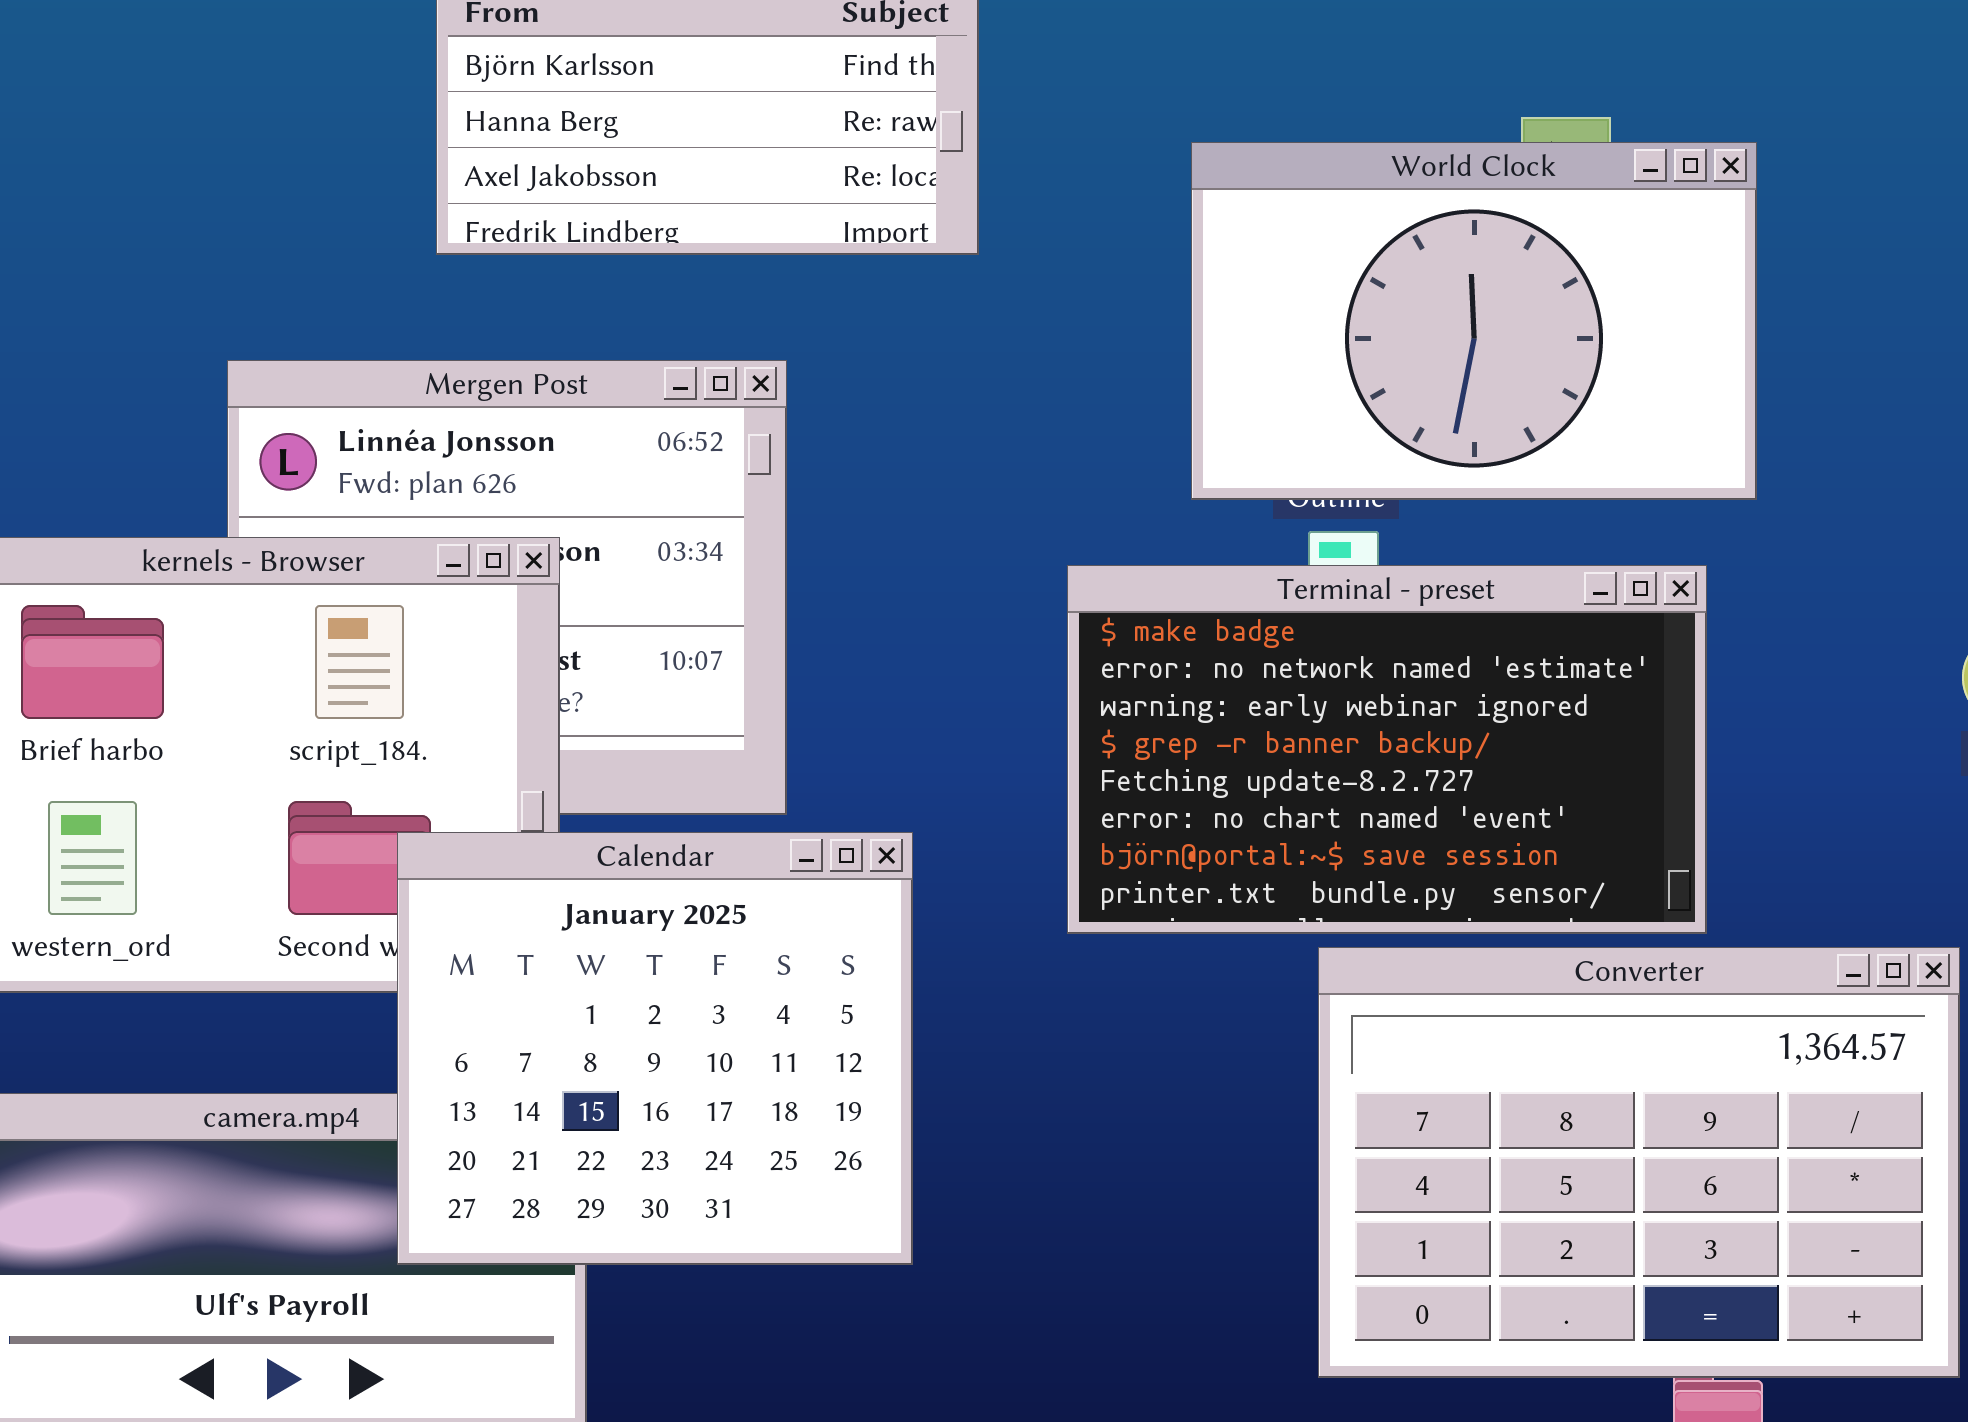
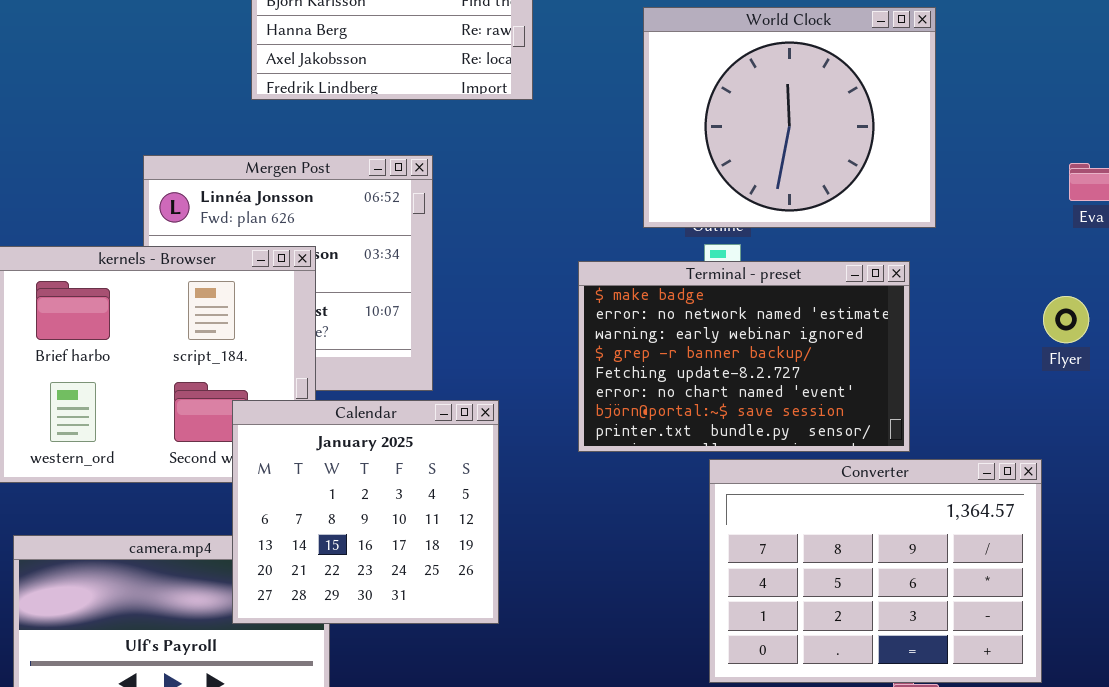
World Clock: [1191,142,1757,500] -> [643,7,936,228], resized

